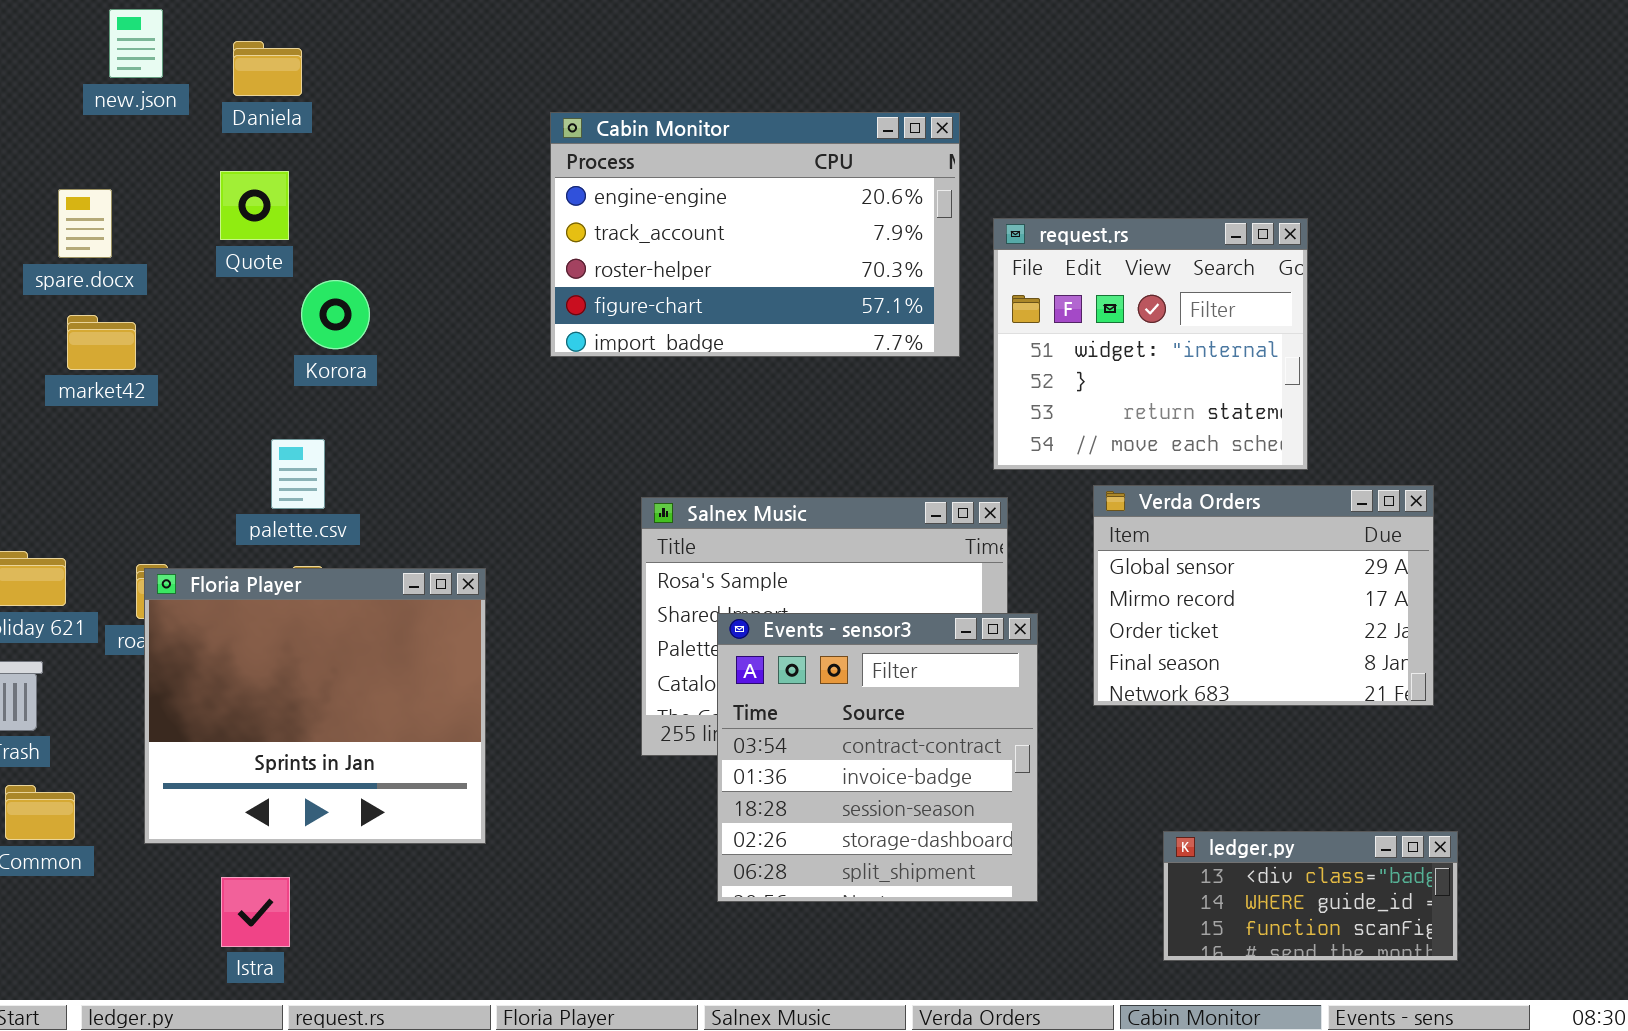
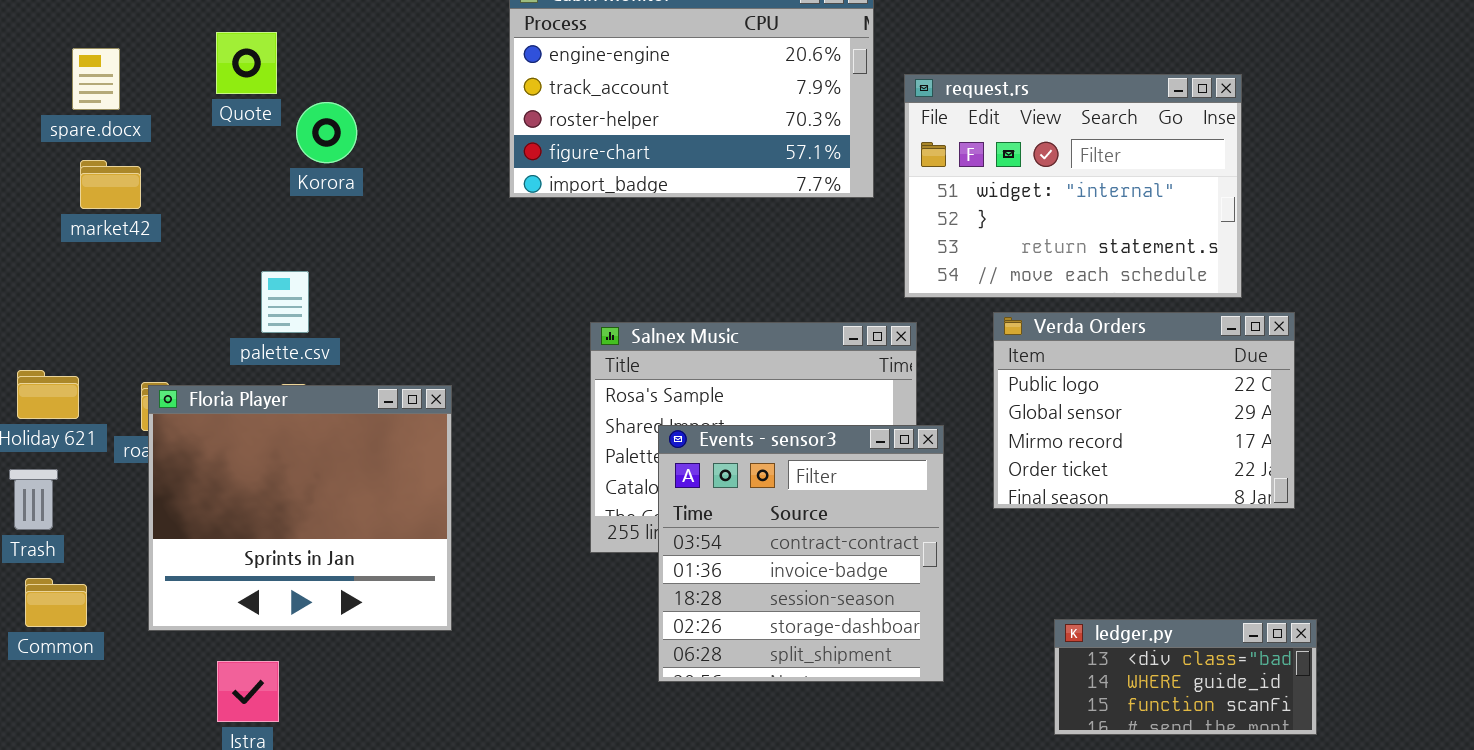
request.rs: [993,218,1308,470] -> [904,74,1242,298], resized
Korora: [301,280,370,349] -> [296,102,357,163], moved
Verda Orders: [1093,485,1434,706] -> [993,312,1295,509], scrolled up 1 row

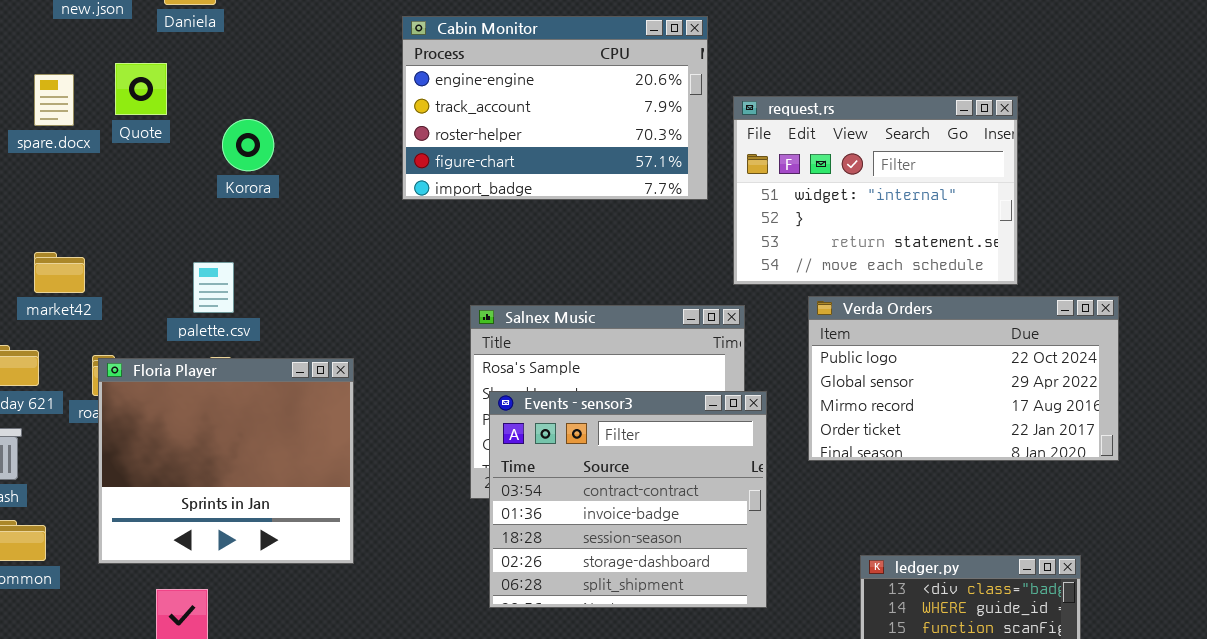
Quote: [216,32,277,94] -> [115,63,167,115], moved
market42: [80,160,141,209] -> [34,252,85,293], moved
Verda Orders: [993,312,1295,509] -> [808,296,1119,461], resized
Events - sensor3: [658,425,944,682] -> [489,391,767,608], resized

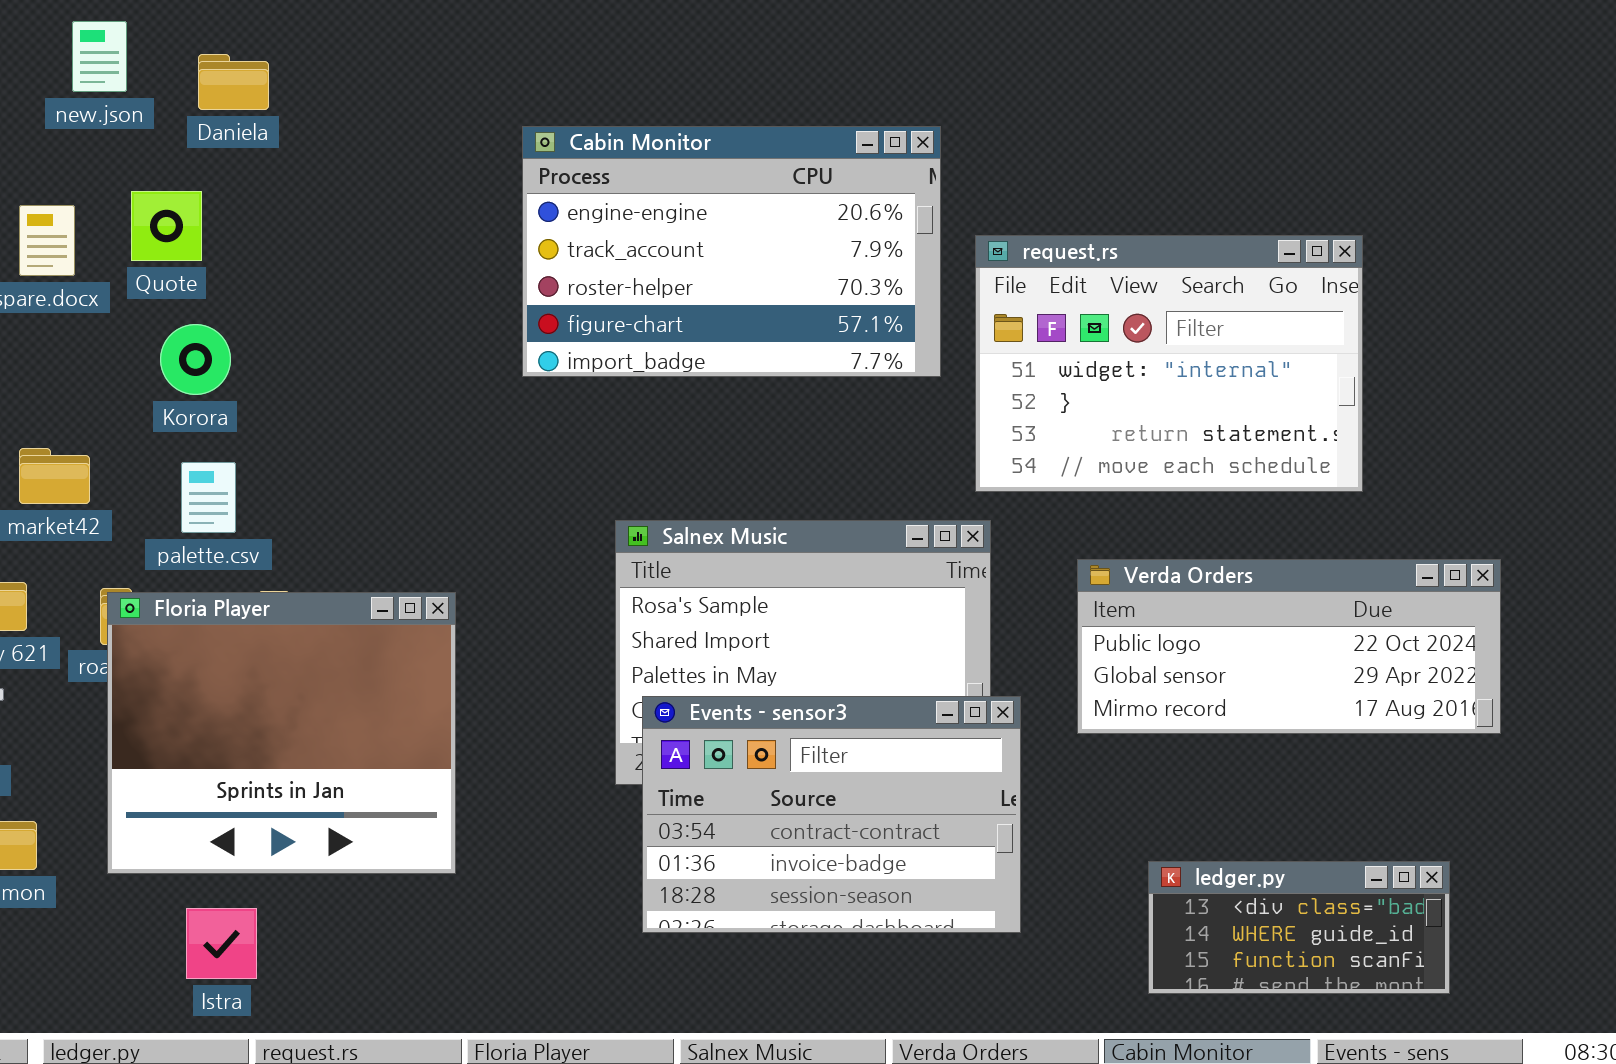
Korora: [222,119,274,171] -> [160,324,231,395], moved
palette.csv: [193,262,234,313] -> [181,462,236,533], moved
Verda Orders: [808,296,1119,461] -> [1077,559,1501,734], resized
Events - sensor3: [489,391,767,608] -> [642,696,1021,933], resized

